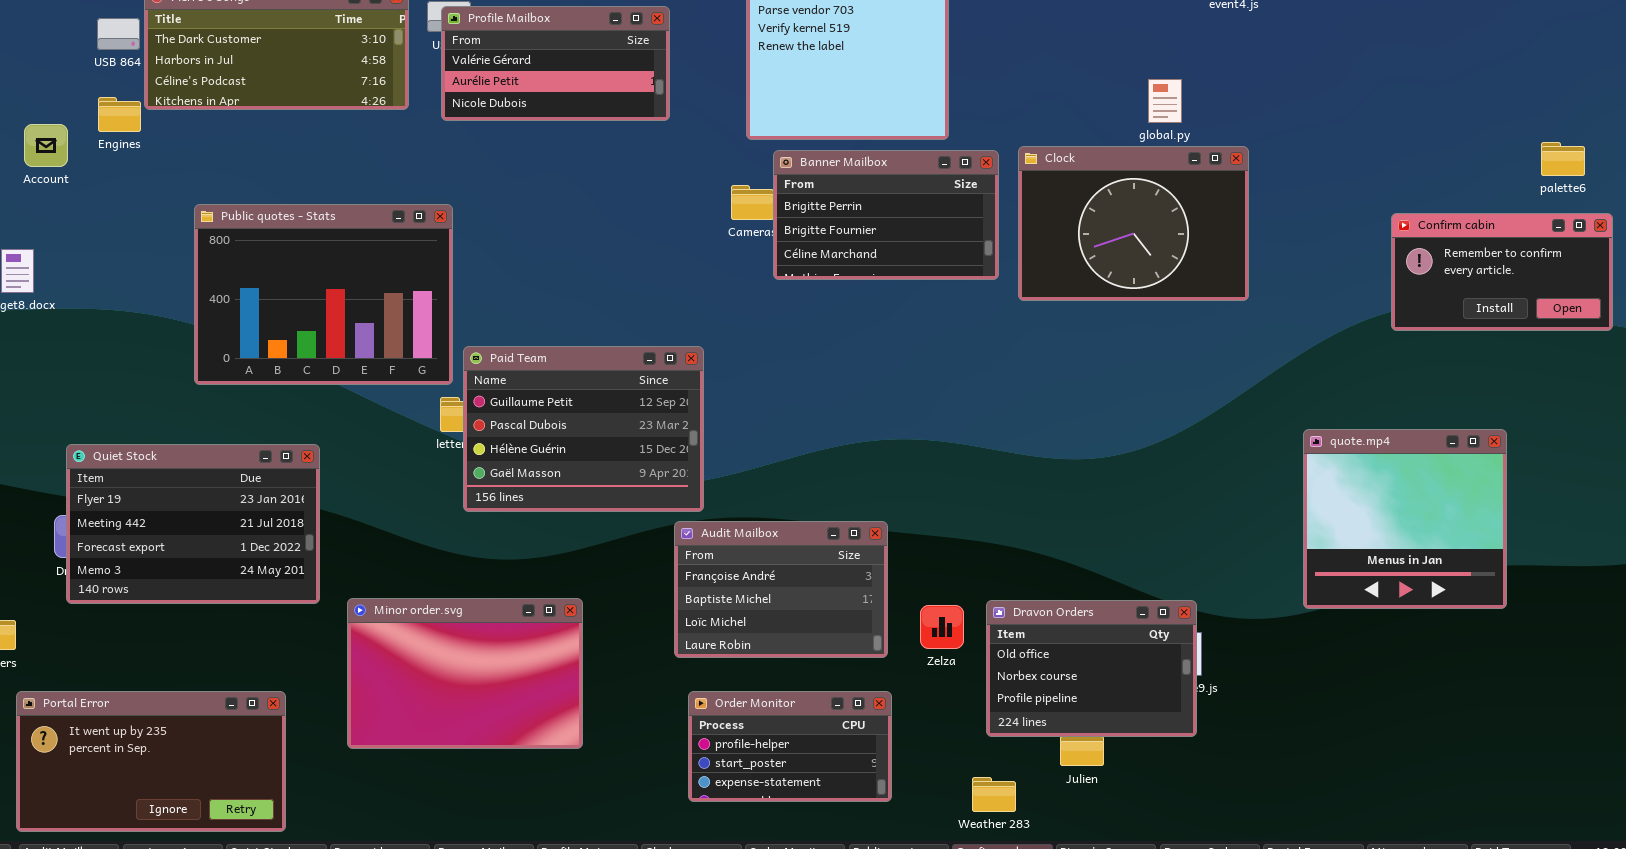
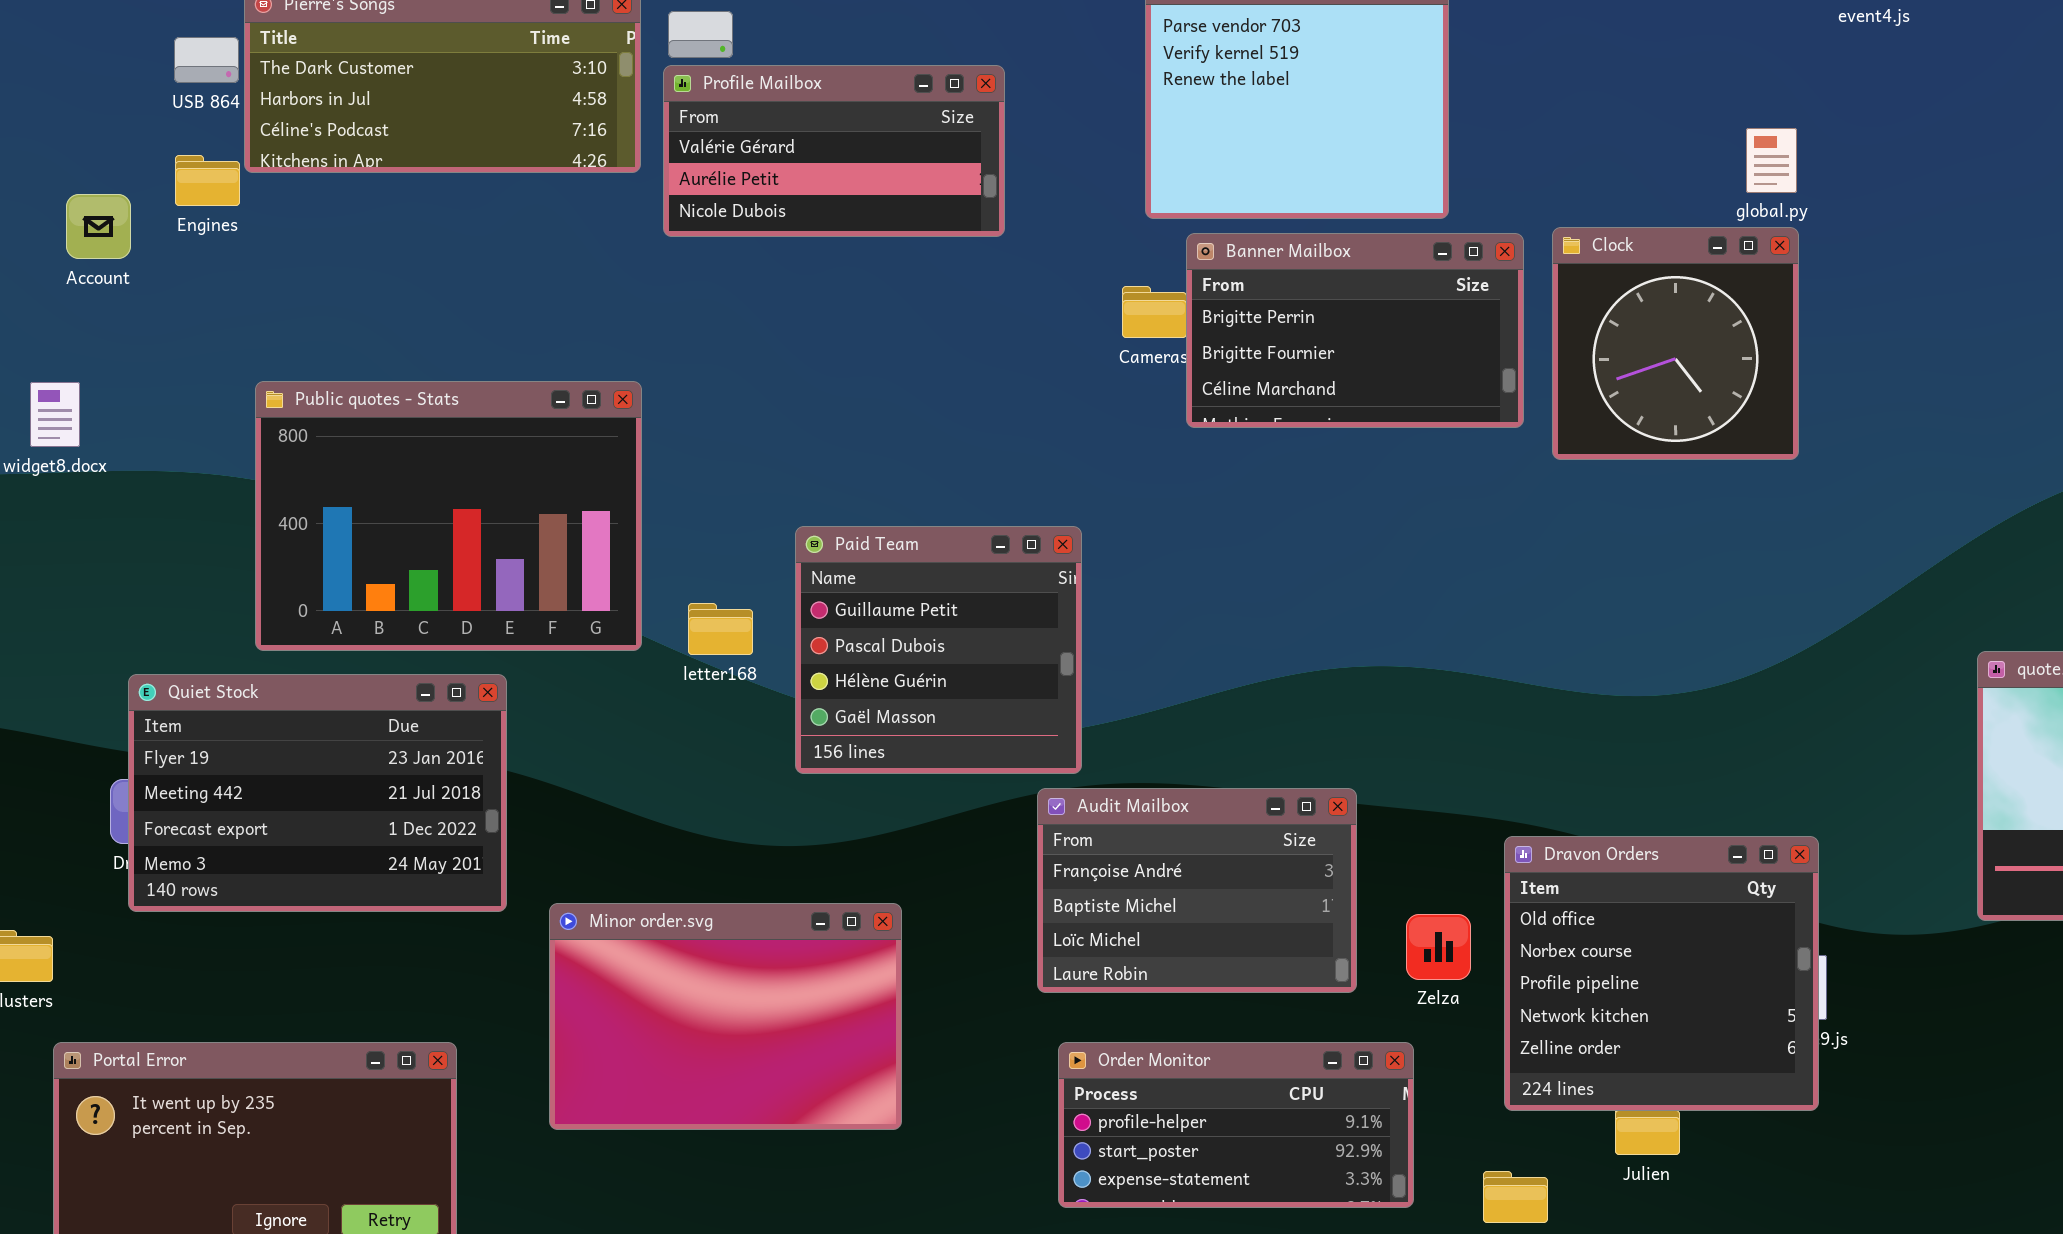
Profile Mailbox: [441,6,670,121] -> [663,65,1005,237], moved
Clock: [1018,146,1249,301] -> [1552,227,1799,460], resized
Public quotes - Stats: [194,204,453,385] -> [255,381,642,651], moved
Paid Team: [463,346,704,512] -> [795,526,1082,774], resized
Dravon Orders: [986,600,1197,737] -> [1504,836,1819,1111], resized
Order Monitor: [688,691,892,802] -> [1058,1042,1414,1208], resized

